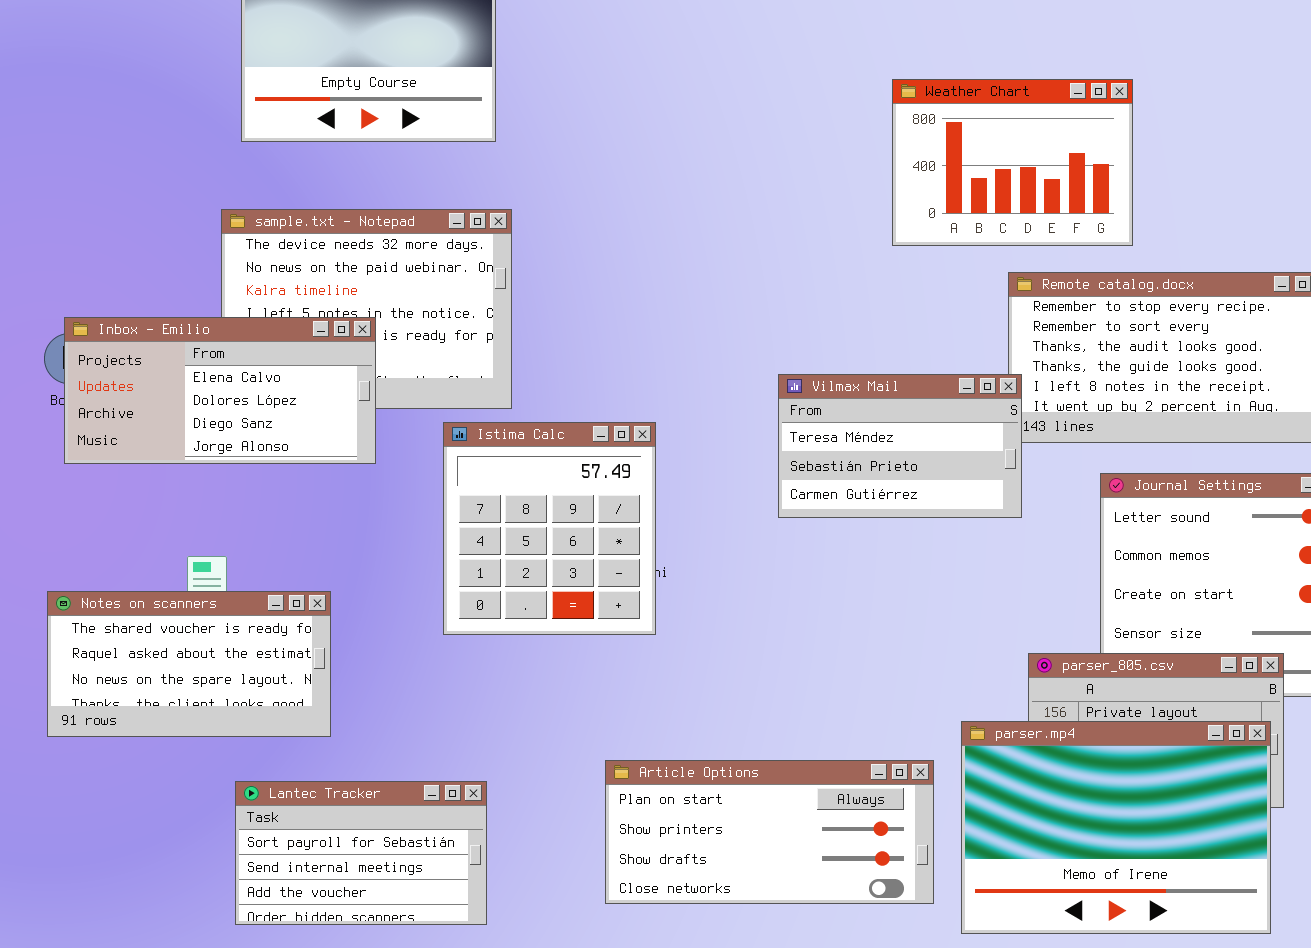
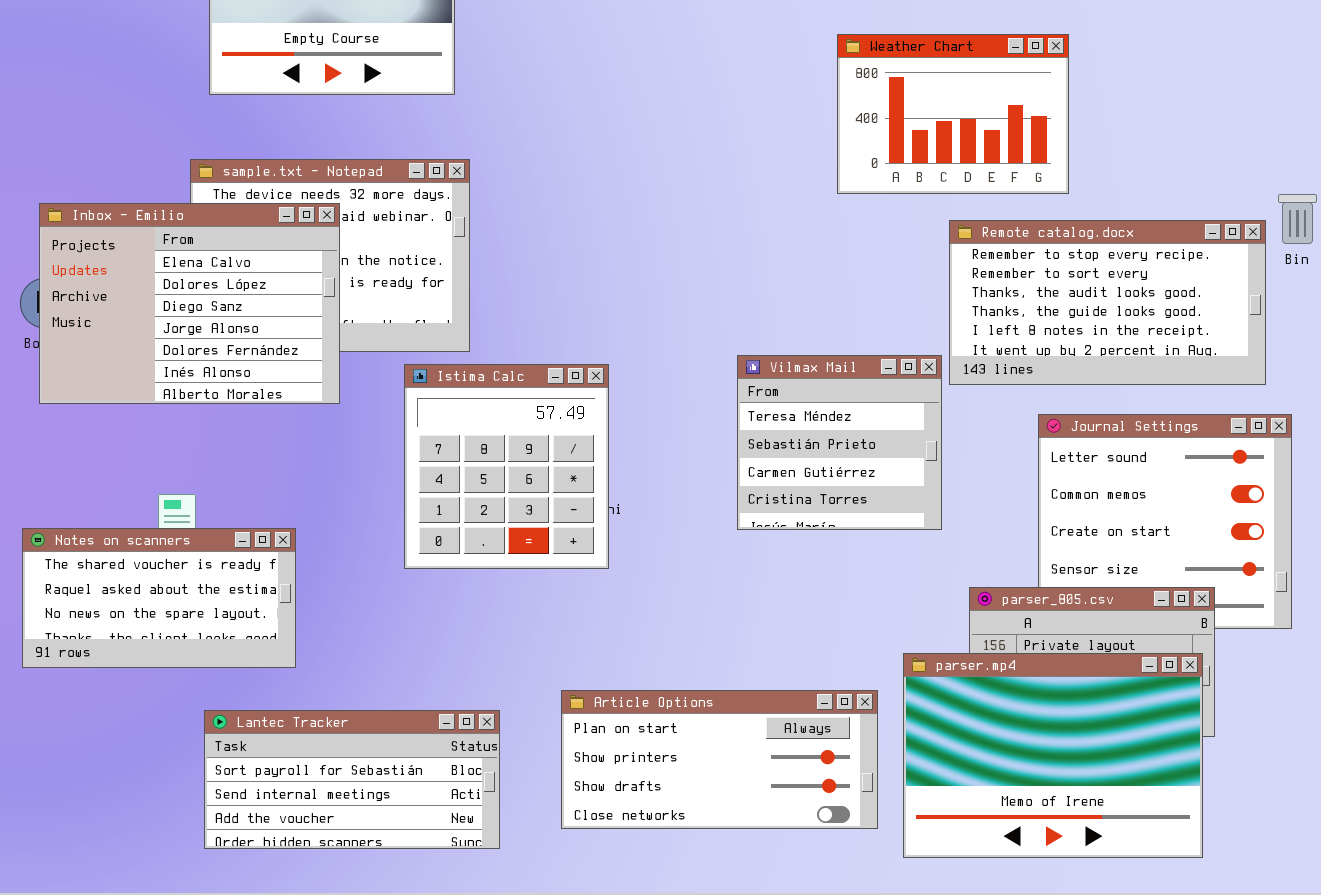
Inbox - Emilio: [64,317,376,464] -> [39,203,340,404], resized
Vilmax Mail: [778,374,1022,518] -> [737,355,942,530], moved, resized
Lantec Tracker: [235,781,487,925] -> [204,710,500,849], resized

